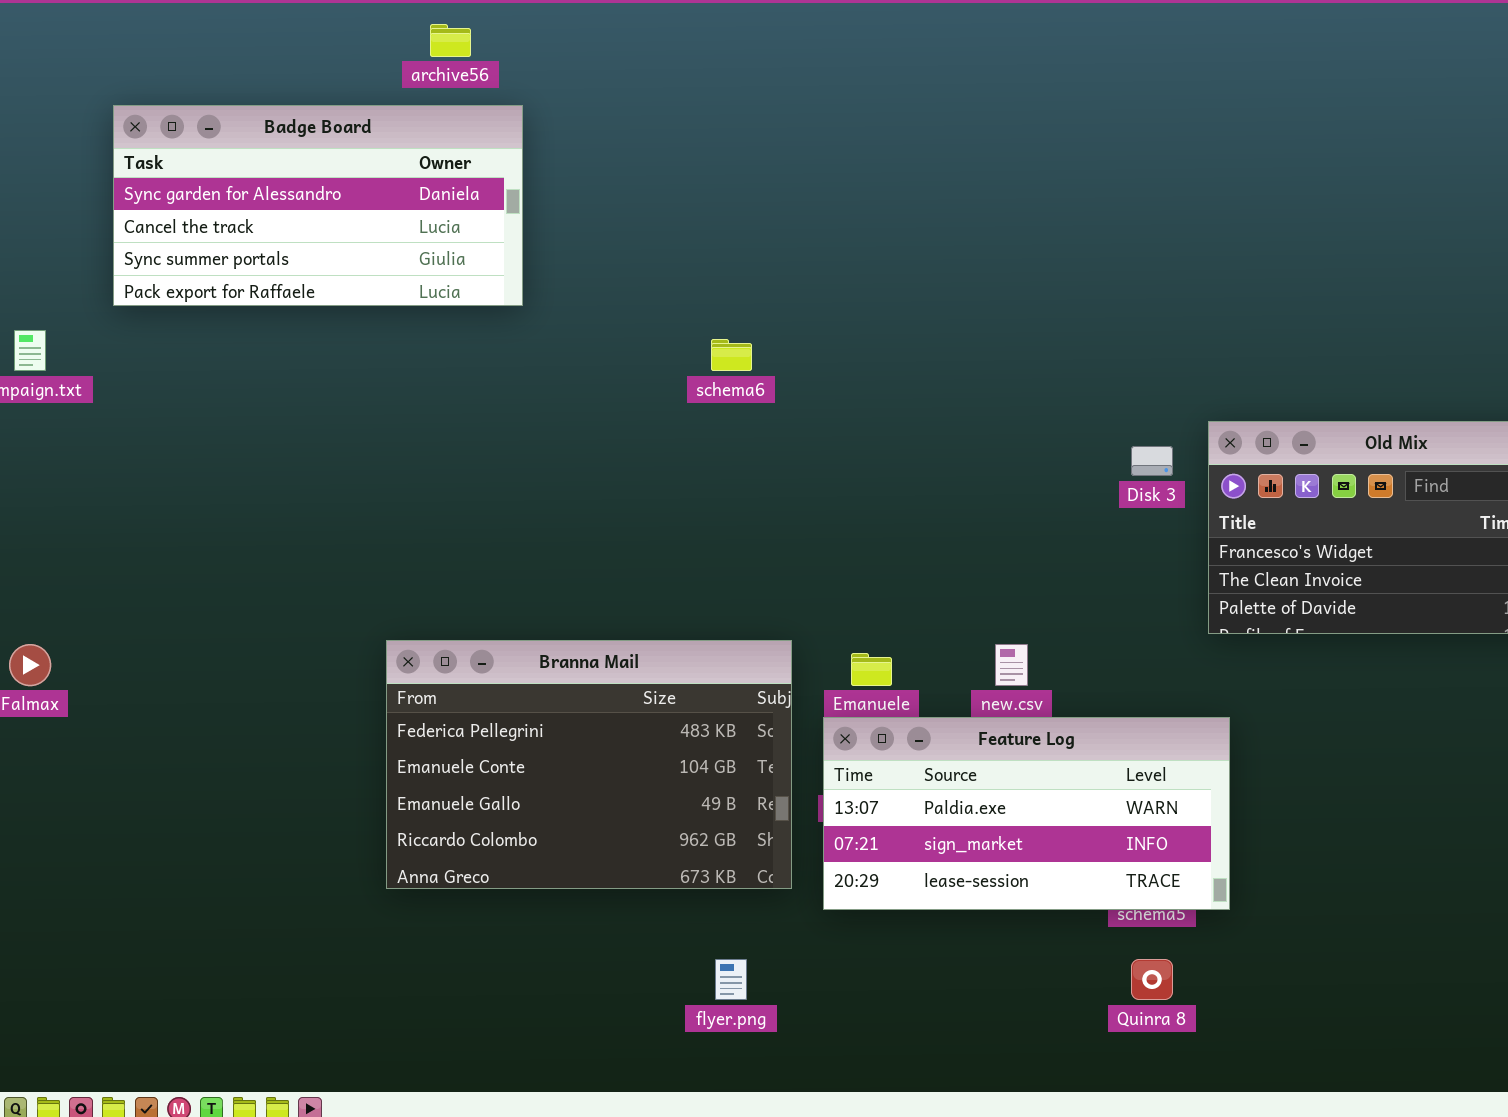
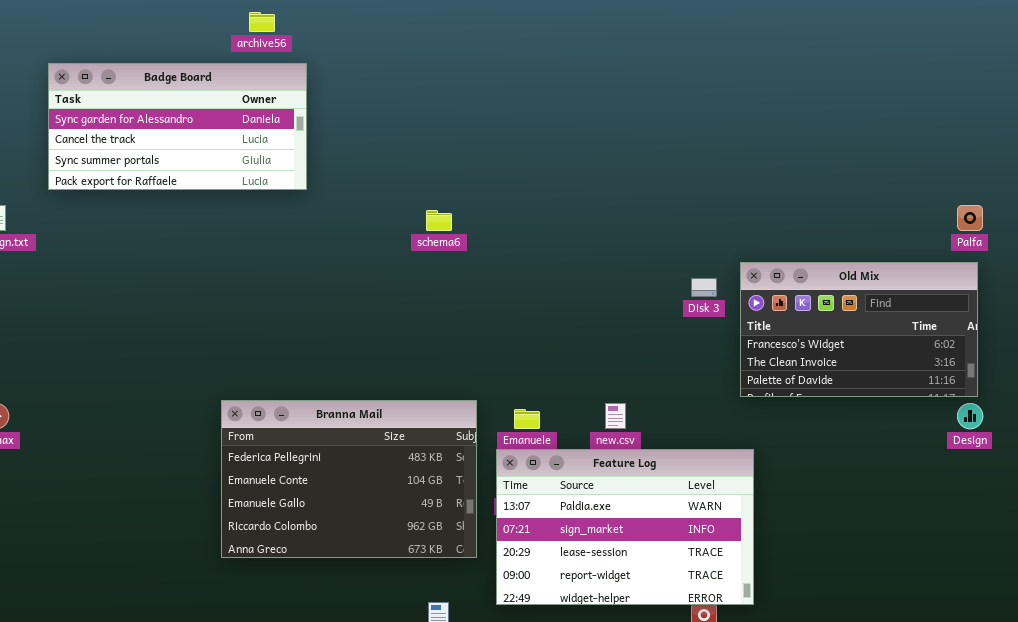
Feature Log: [823,717,1230,910] -> [496,449,754,605], resized

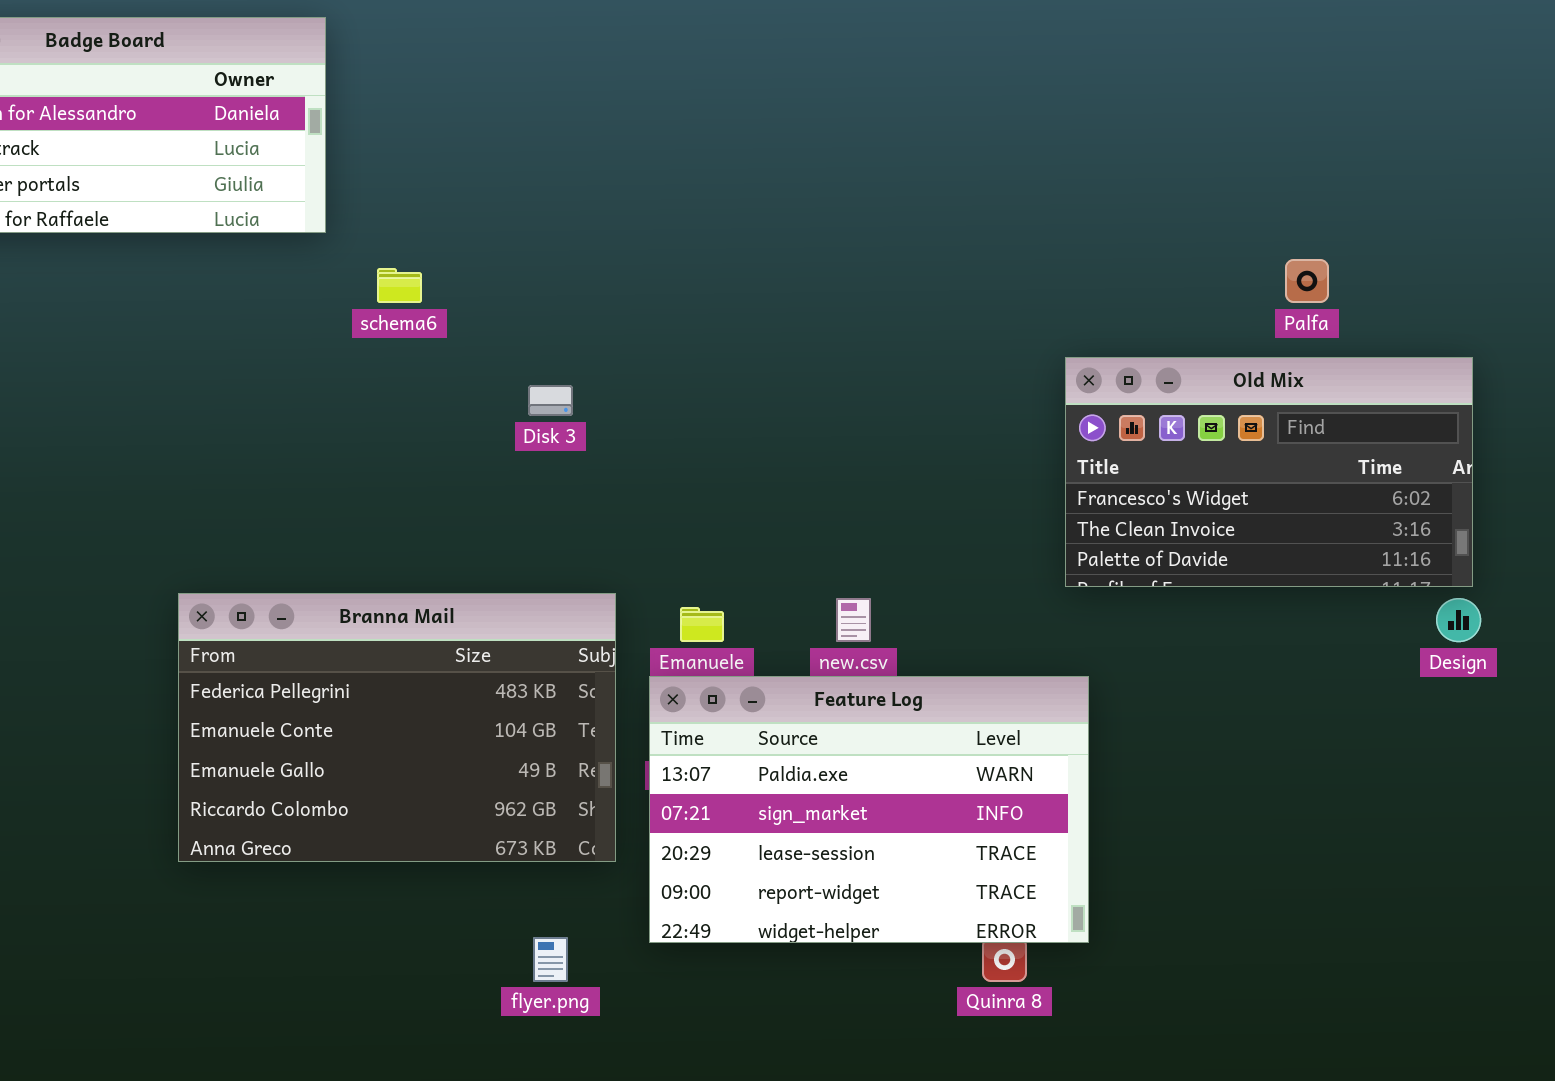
Palfa: [957,205,983,231] -> [1285,259,1329,303], moved
schema6: [426,210,452,231] -> [377,268,422,303], moved
Disk 3: [691,278,717,297] -> [528,385,573,416], moved

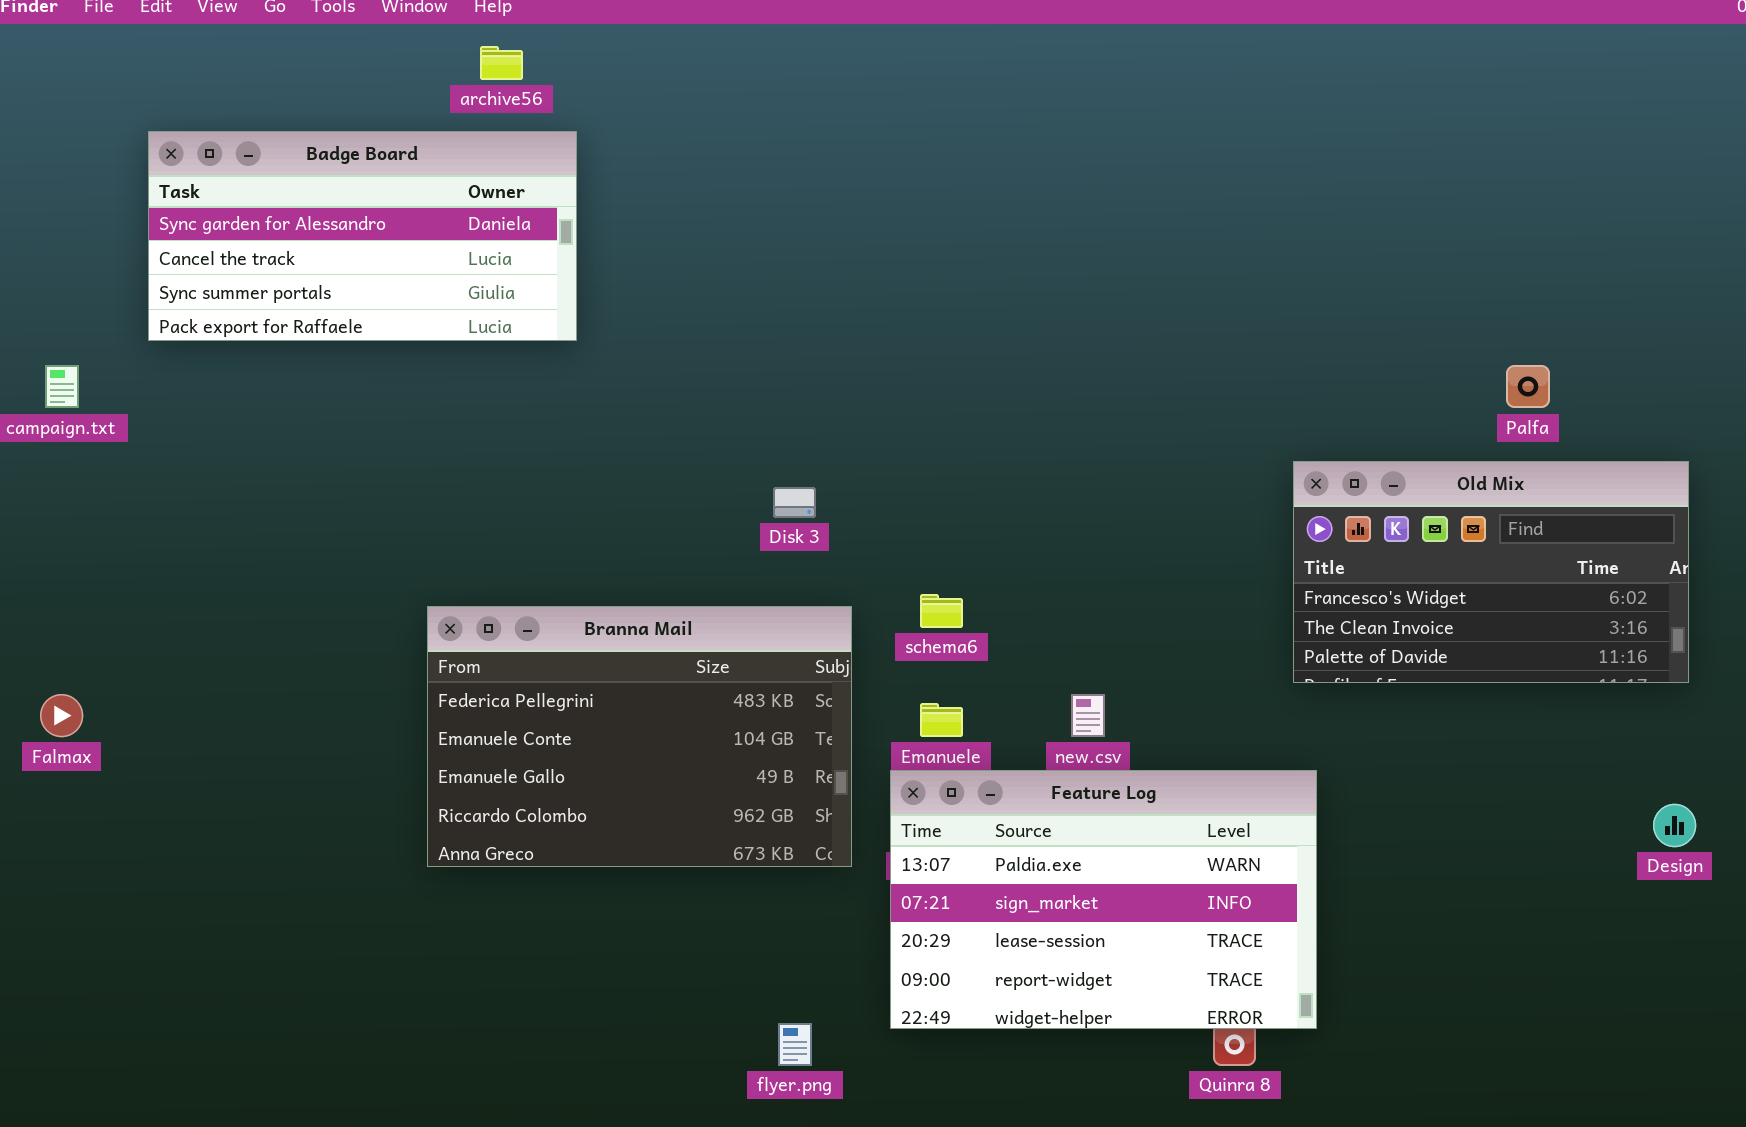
schema6: [377,268,422,303] -> [920,594,963,628], moved
Branna Mail: [178,593,616,862] -> [427,606,852,867], moved
Design: [1436,598,1481,642] -> [1653,804,1696,847], moved

